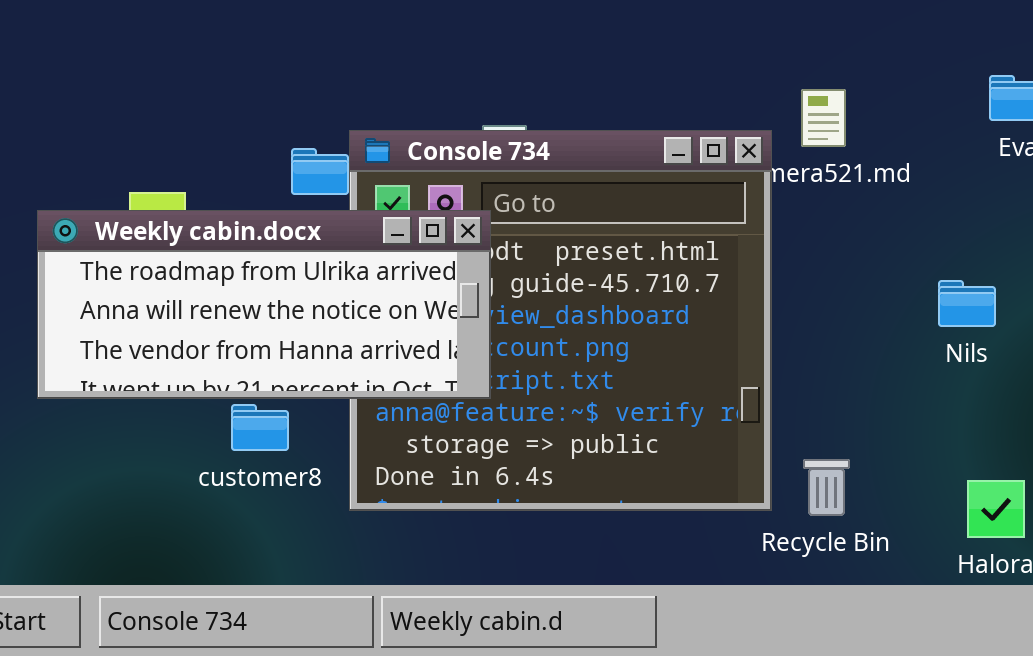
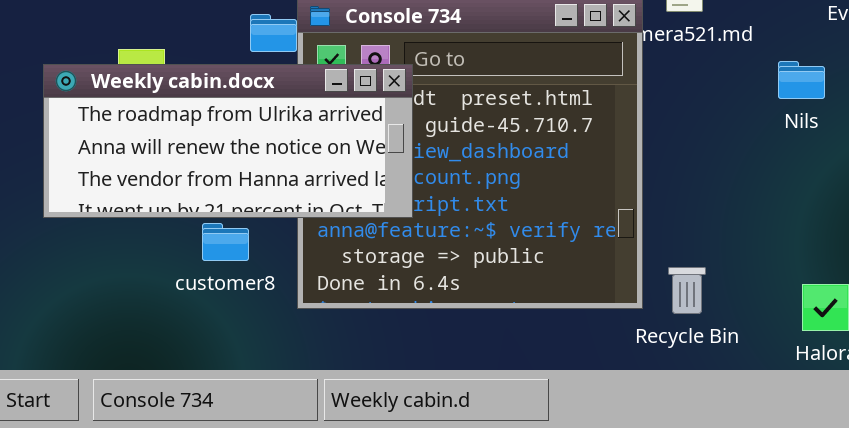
Nils: [938,280,996,327] -> [778,61,825,99], moved

